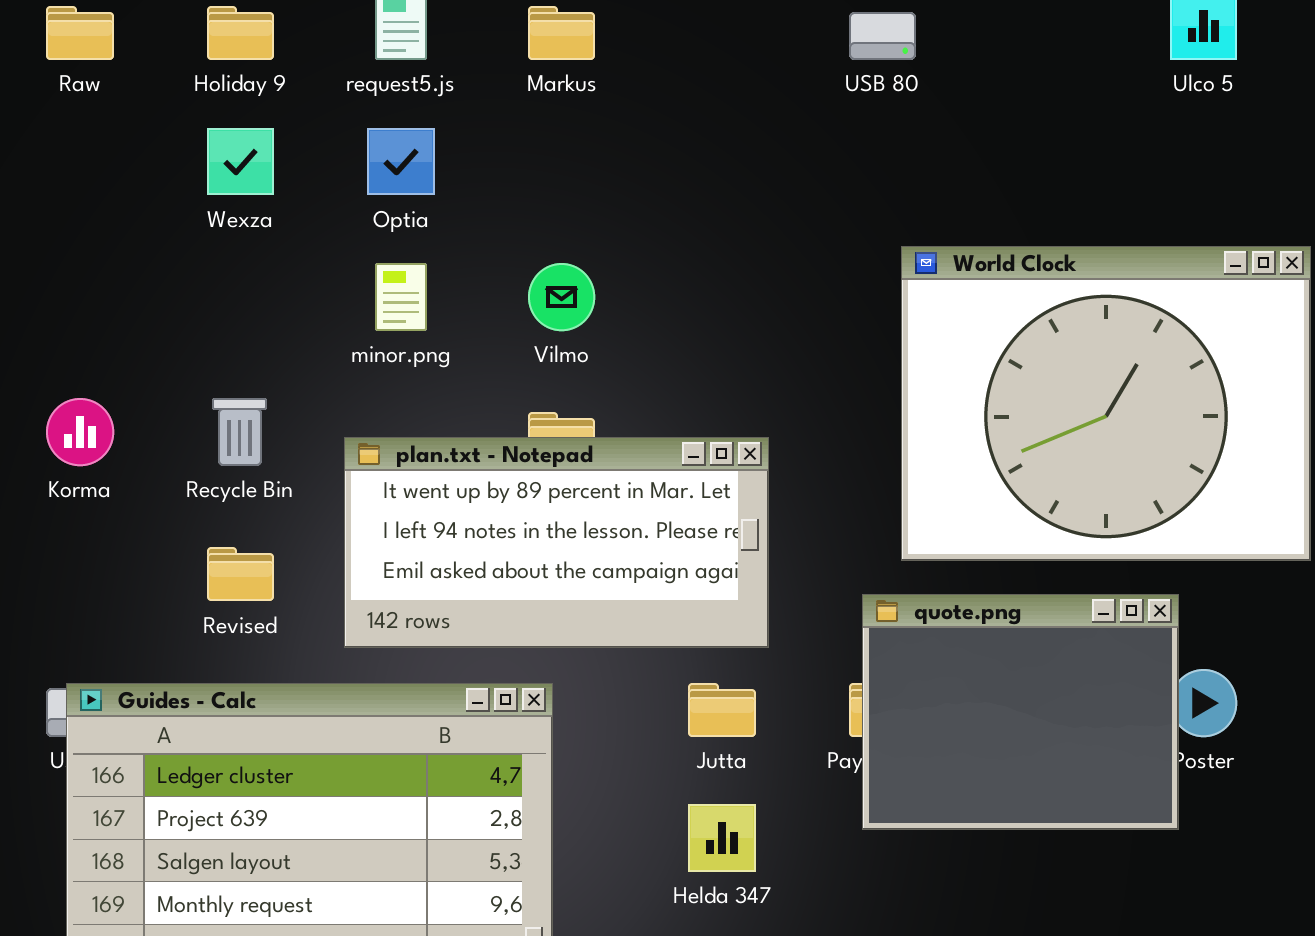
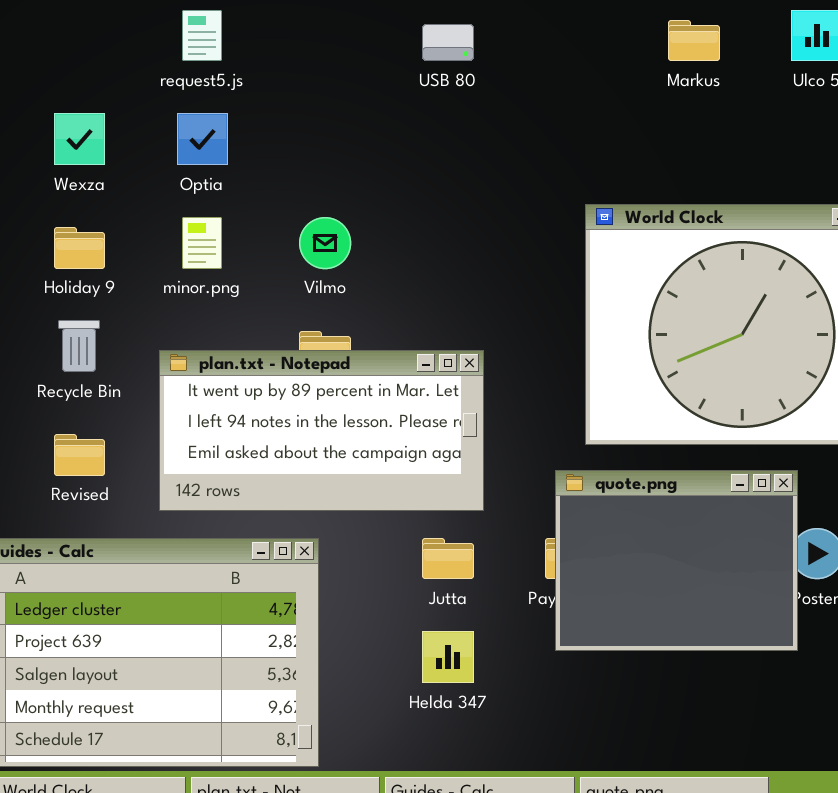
Holiday 9: [207,6,274,60] -> [54,227,105,269], moved
Markus: [528,6,595,60] -> [668,20,720,61], moved
USB 80: [849,12,916,60] -> [422,24,474,61], moved

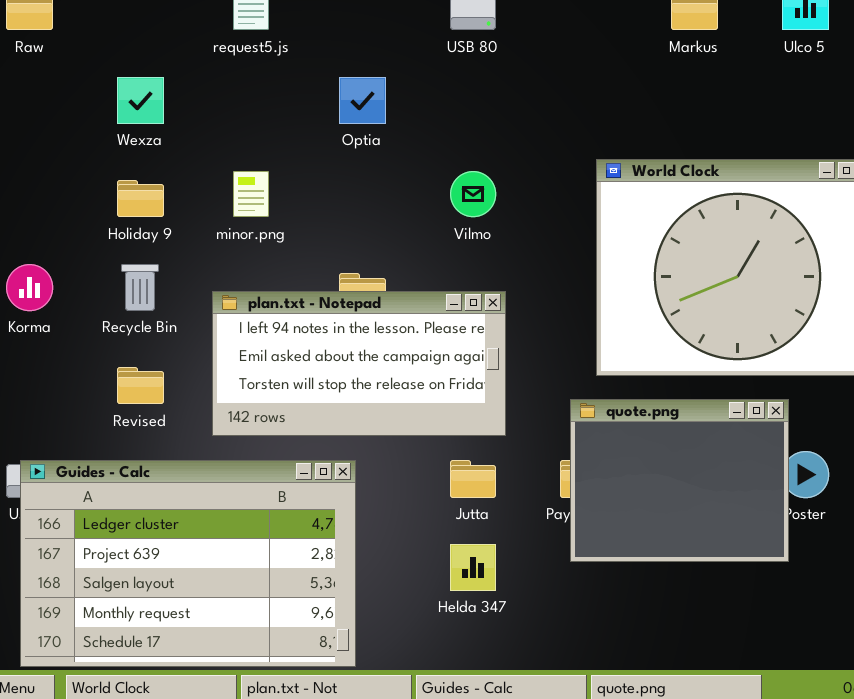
Optia: [177,113,228,165] -> [339,77,386,124], moved
Vilmo: [299,217,351,269] -> [450,171,496,217], moved
plan.txt - Notepad: [159,350,484,511] -> [212,291,506,436], scrolled down 1 row

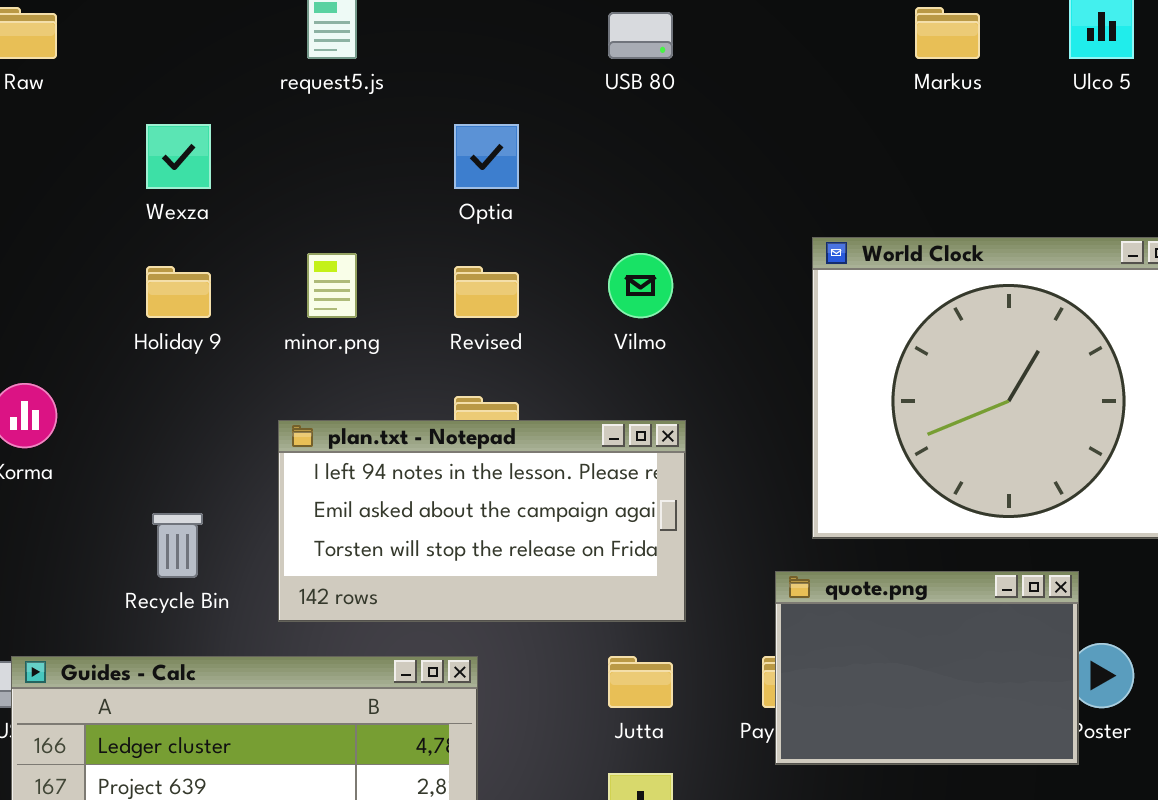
Recycle Bin: [121,264,159,311] -> [152,513,203,578], moved
Revised: [117,367,164,404] -> [454,266,519,318], moved
quote.png: [570,399,789,562] -> [775,571,1079,765], resized

